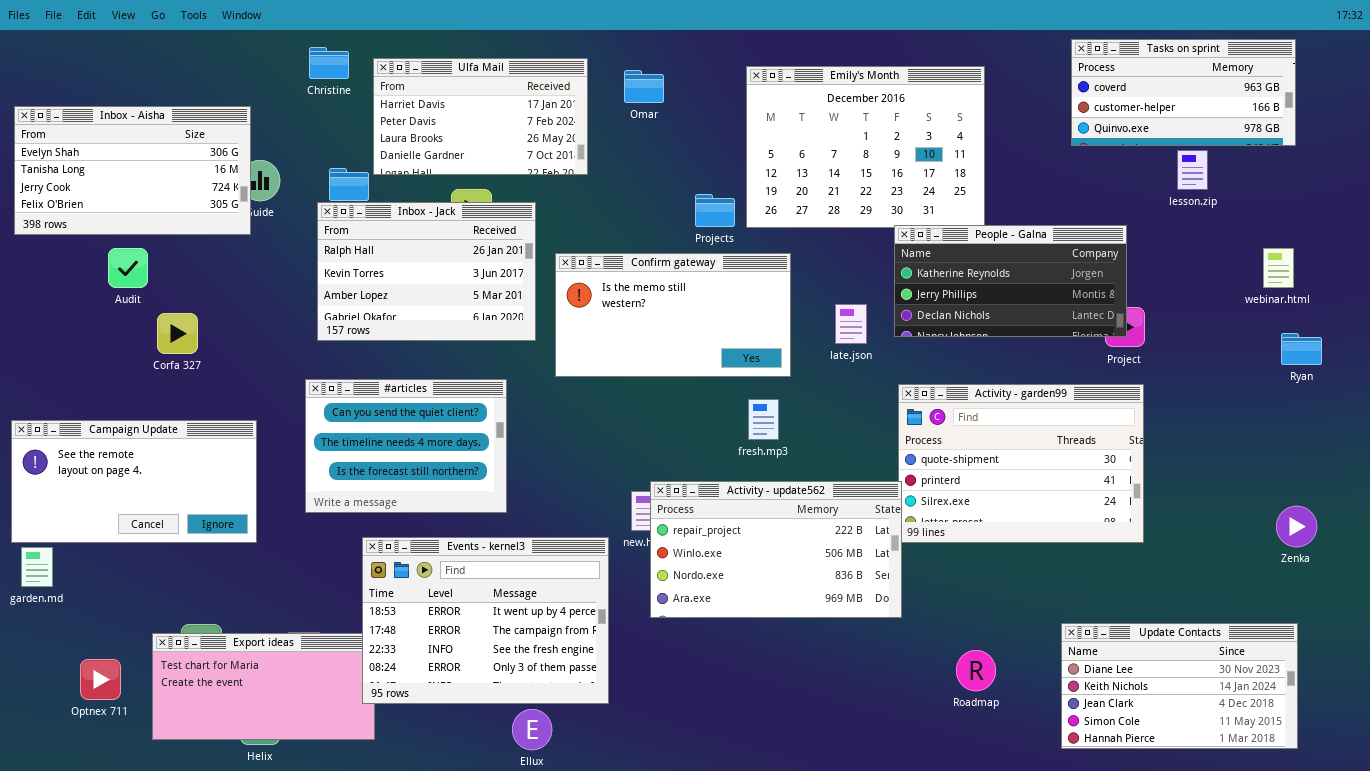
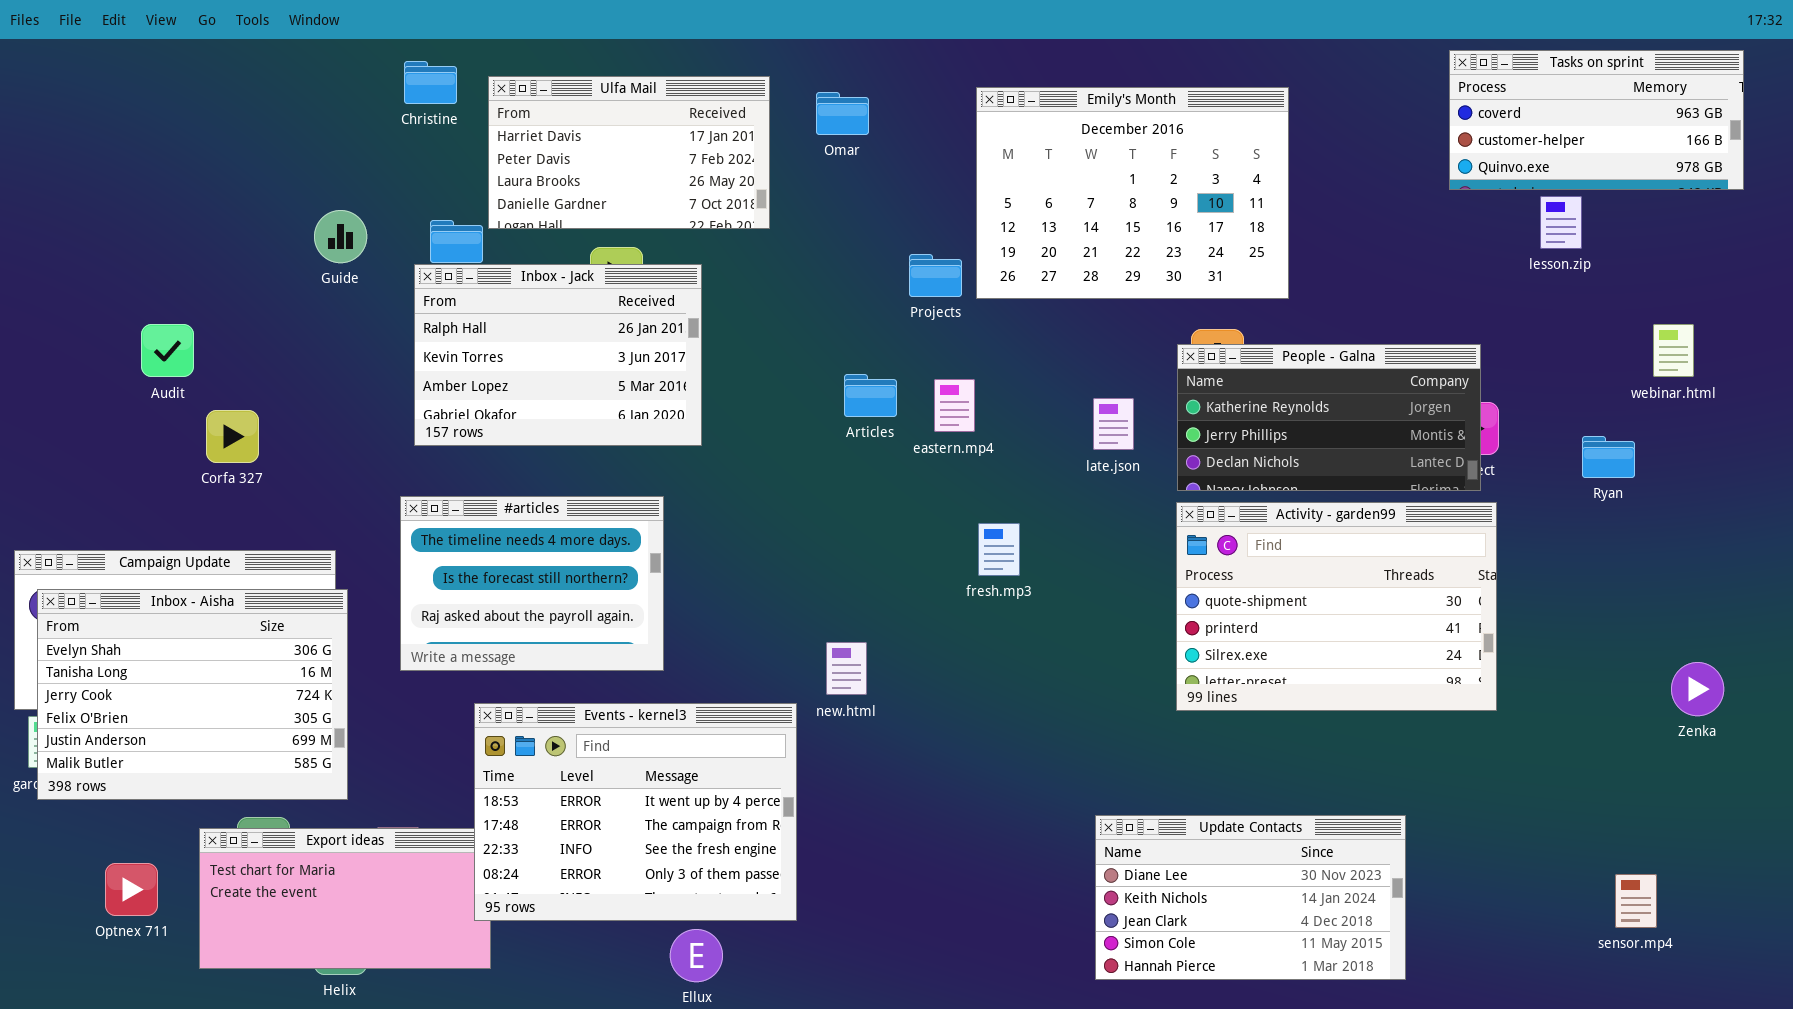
Tasks on sprint: [1071,39,1296,146] -> [1449,50,1744,190], moved
Inbox - Aisha: [14,106,251,235] -> [37,589,348,800], moved, resized
People - Galna: [894,225,1127,337] -> [1177,344,1481,491], moved
Confirm gateway: [555,253,791,377] -> none, closed
Ryan: [1281,333,1322,365] -> [1582,436,1635,478], moved
#articles: [305,379,507,513] -> [400,496,664,671], scrolled down 1 row
Activity - update562: [650,481,902,618] -> none, closed
Update Contacts: [1061,623,1298,749] -> [1095,815,1406,980], moved

